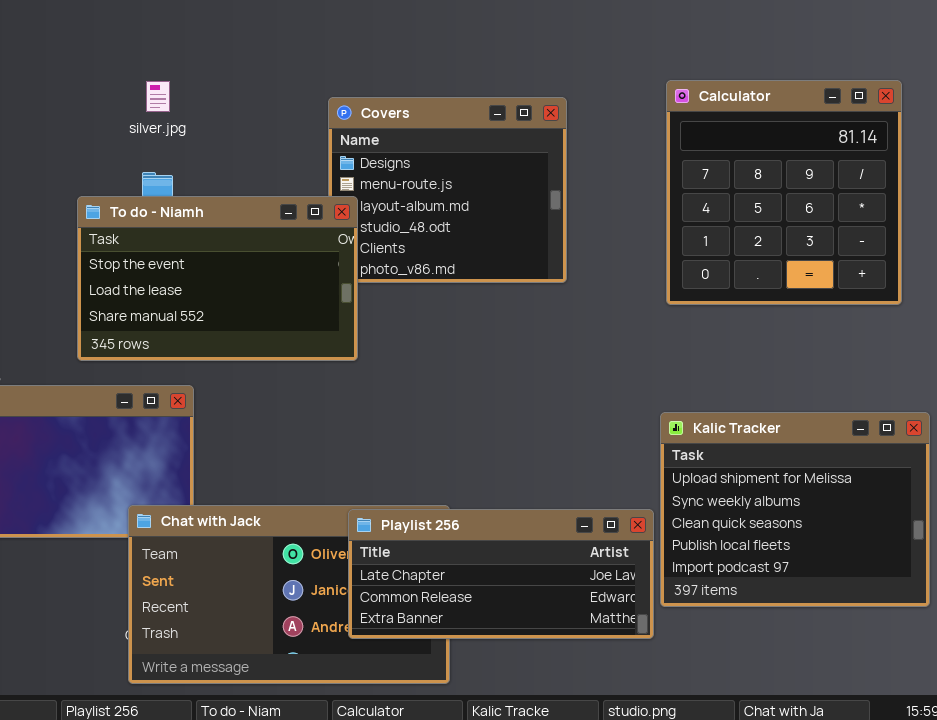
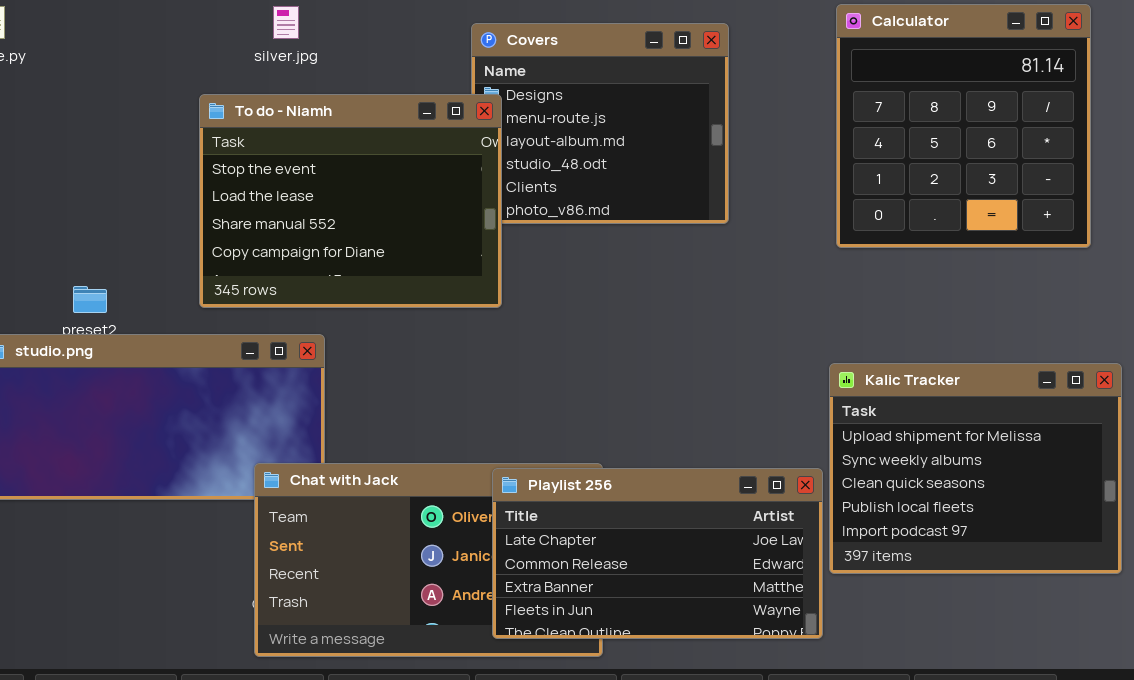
To do - Niamh: [77,196,358,361] -> [199,94,502,308], resized
Playlist 256: [348,509,654,639] -> [492,468,823,639], resized

